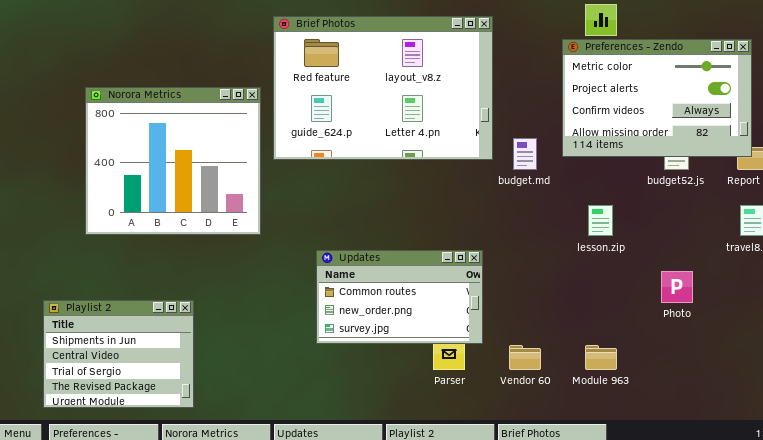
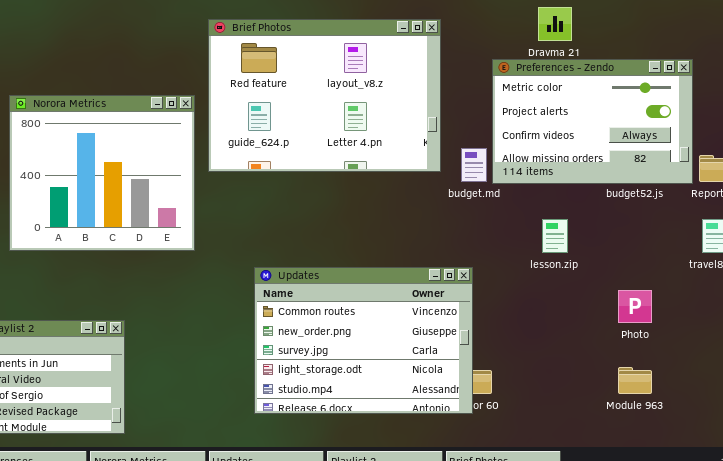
Preferences - Zendo: [562,39,752,157] -> [492,59,693,184], moved
Updates: [316,250,483,344] -> [254,267,473,414], resized
Module 963: [585,345,617,370] -> [618,367,652,394], moved

